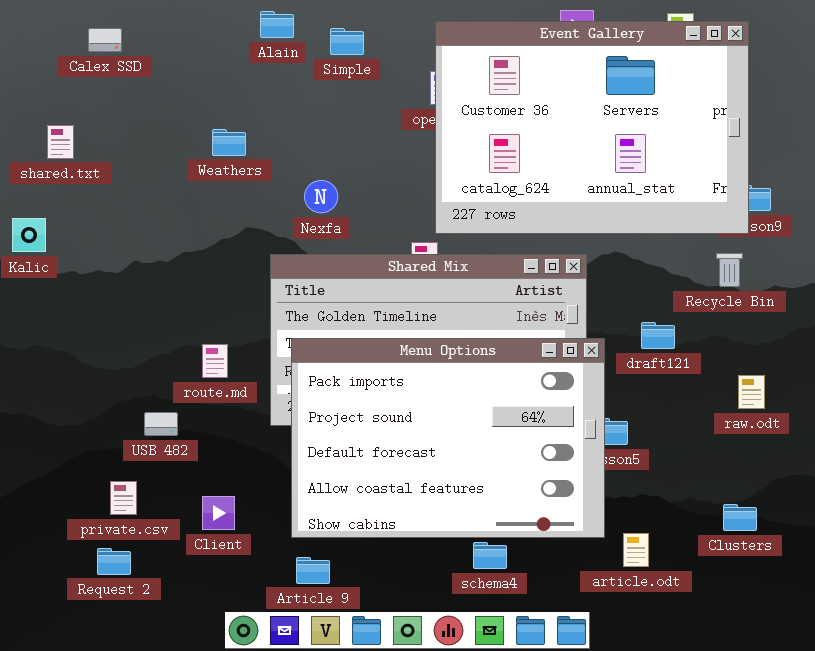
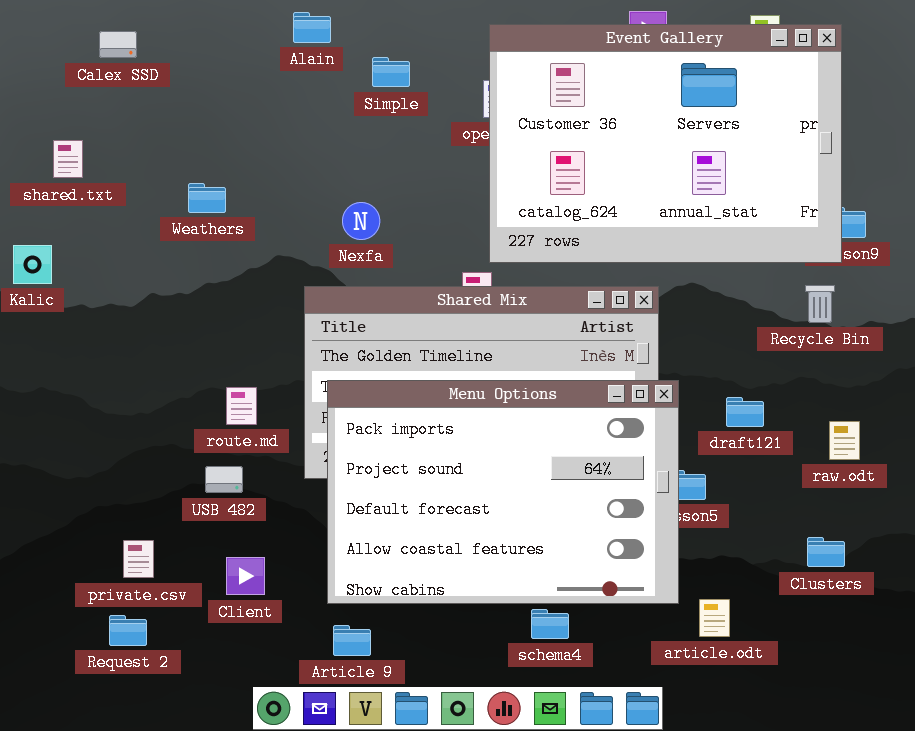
Simple: [330,28,364,55] -> [372,57,410,87], moved
Weathers: [212,129,246,156] -> [188,183,226,213], moved
draft121: [641,322,675,349] -> [726,397,764,427], moved
USB 482: [144,412,178,436] -> [205,466,243,493], moved
Clusters: [723,504,757,531] -> [807,537,845,567], moved

